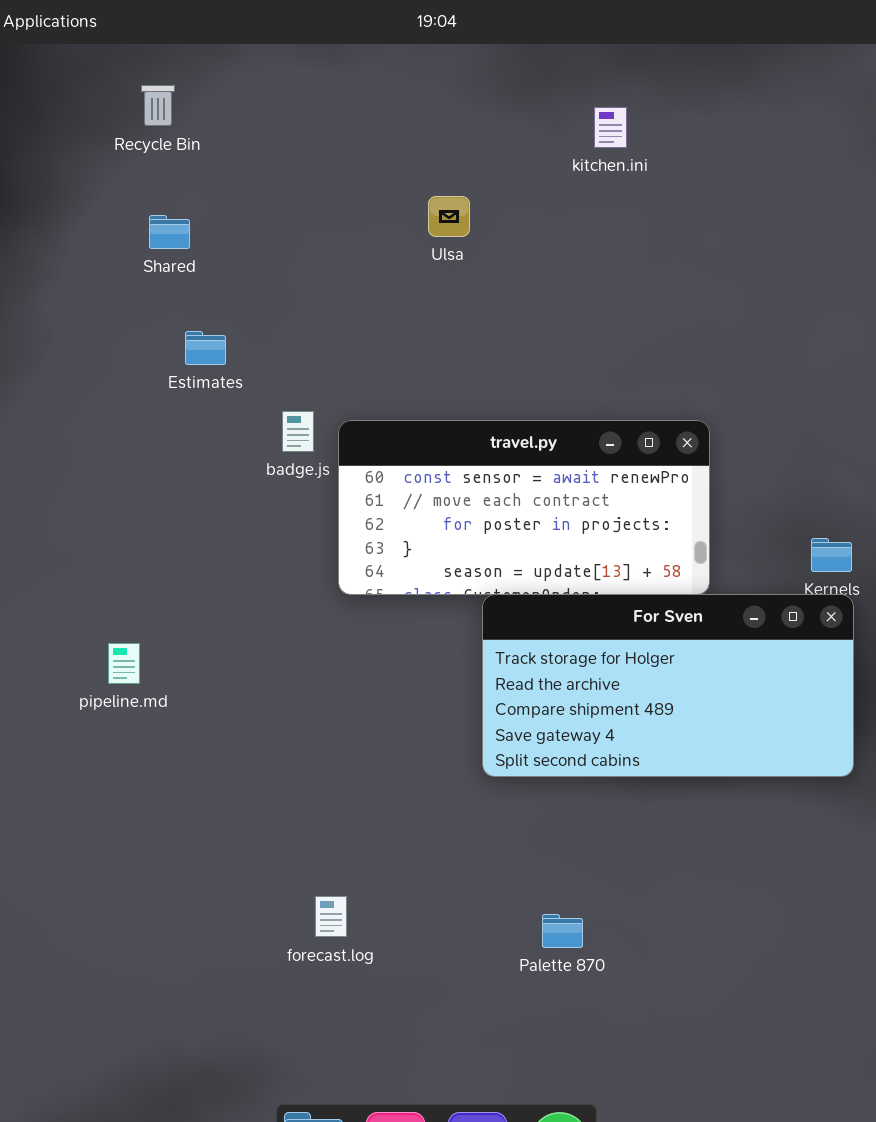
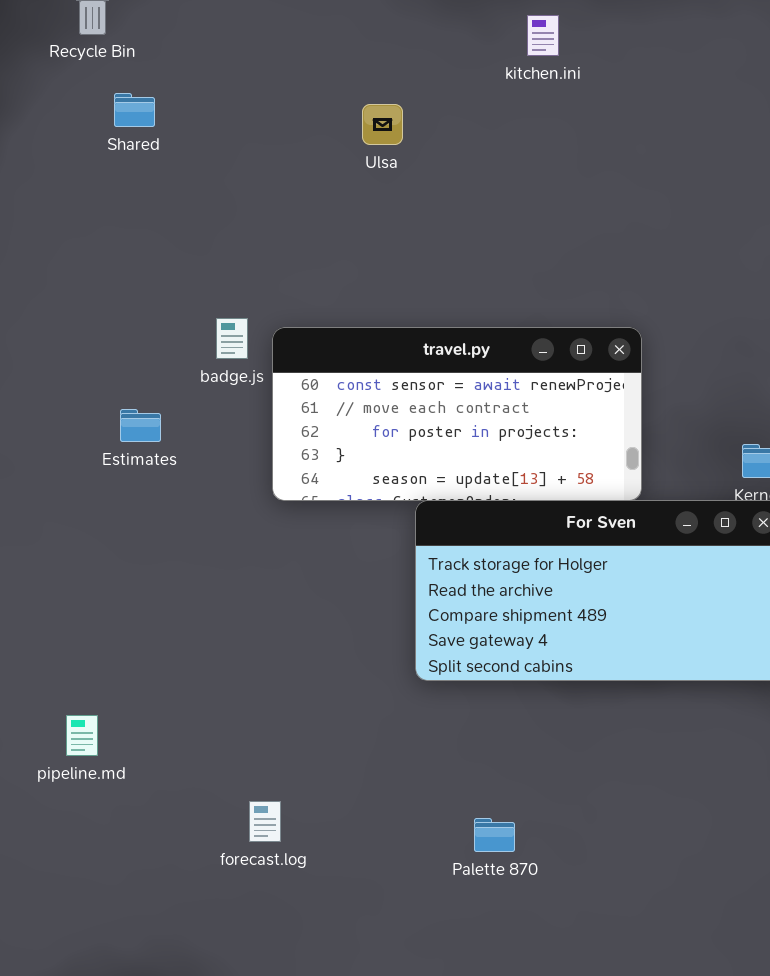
Shared: [149,215,190,249] -> [114,93,155,127], moved
Estimates: [185,331,226,365] -> [120,409,161,442], moved
pipeline.md: [108,643,140,684] -> [66,715,98,756], moved

